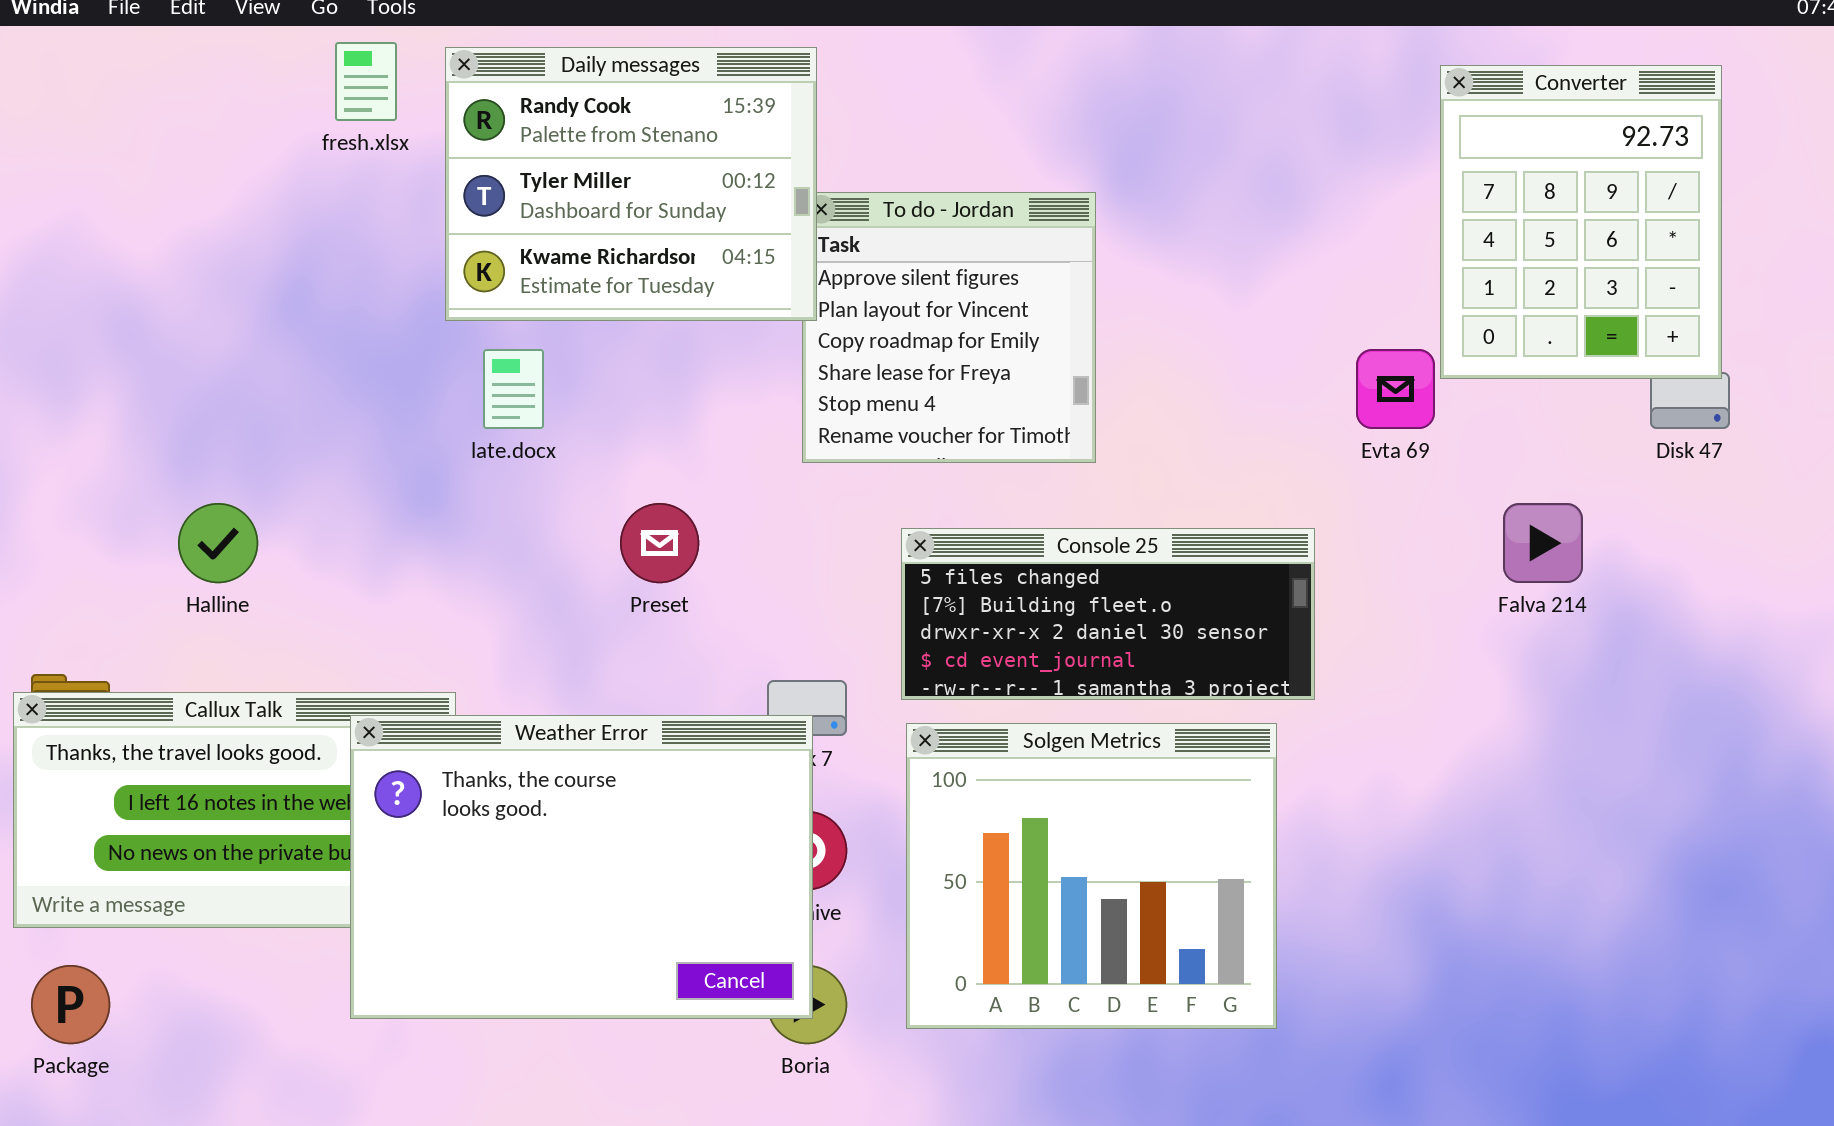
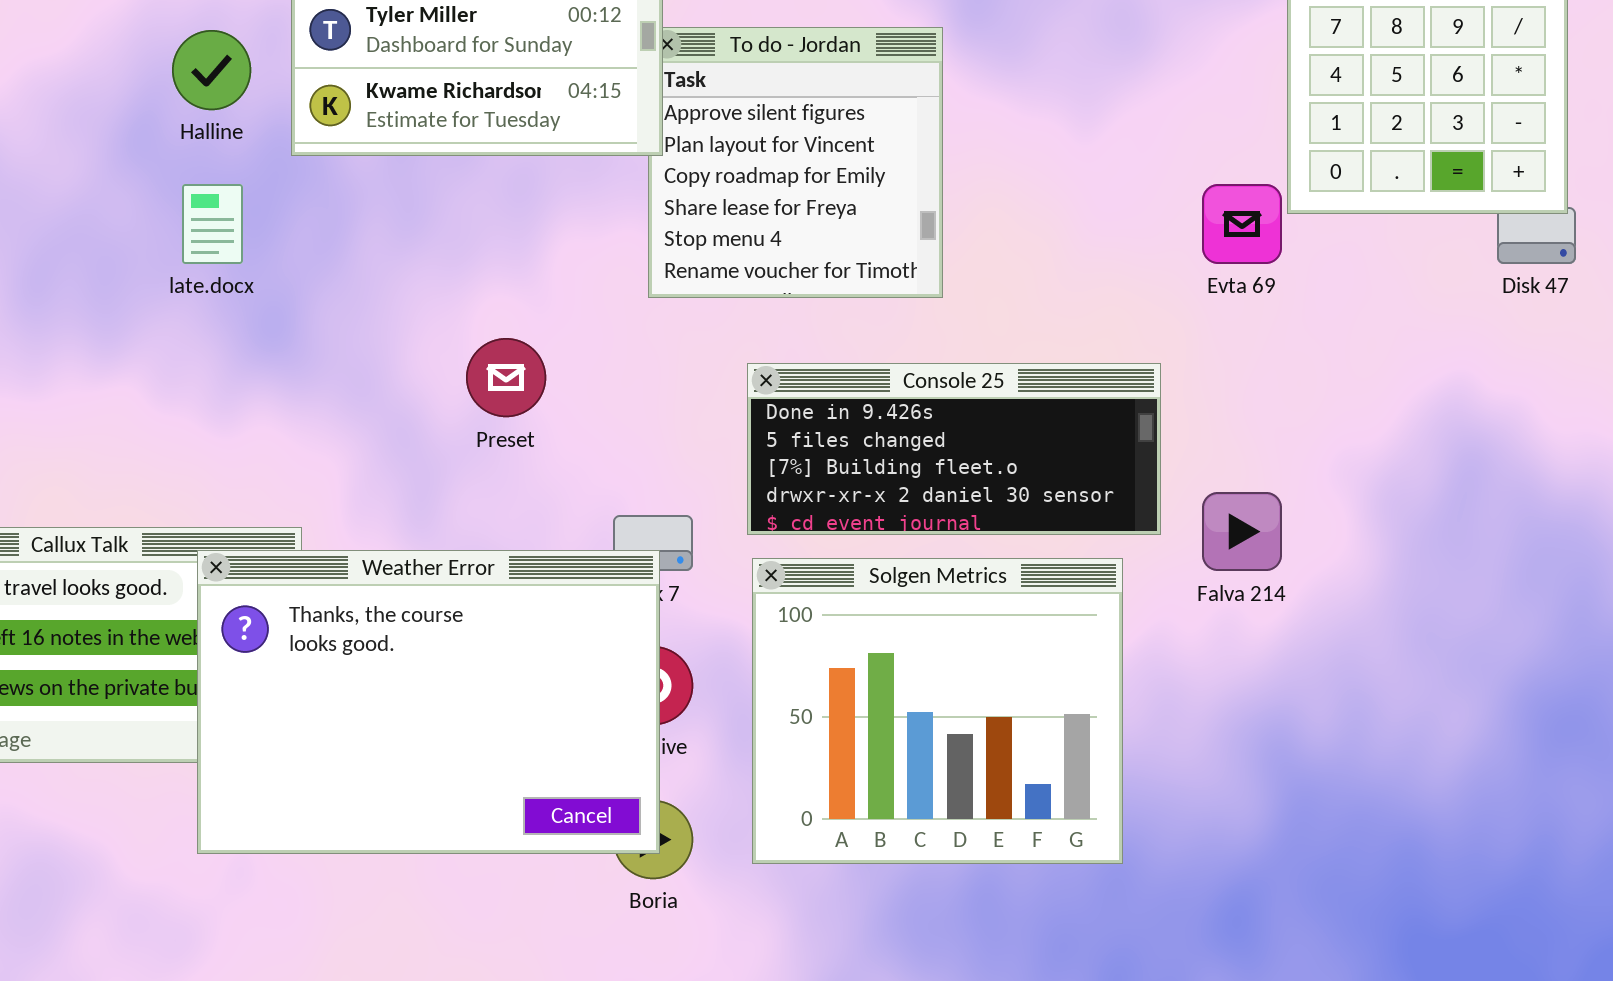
late.docx: [483,349,544,429] -> [182,184,243,264], moved
Halline: [178,503,258,583] -> [172,30,251,110], moved
Falva 214: [1503,503,1583,583] -> [1202,492,1282,571], moved
Console 25: [901,528,1315,700] -> [747,363,1161,535], scrolled up 1 row

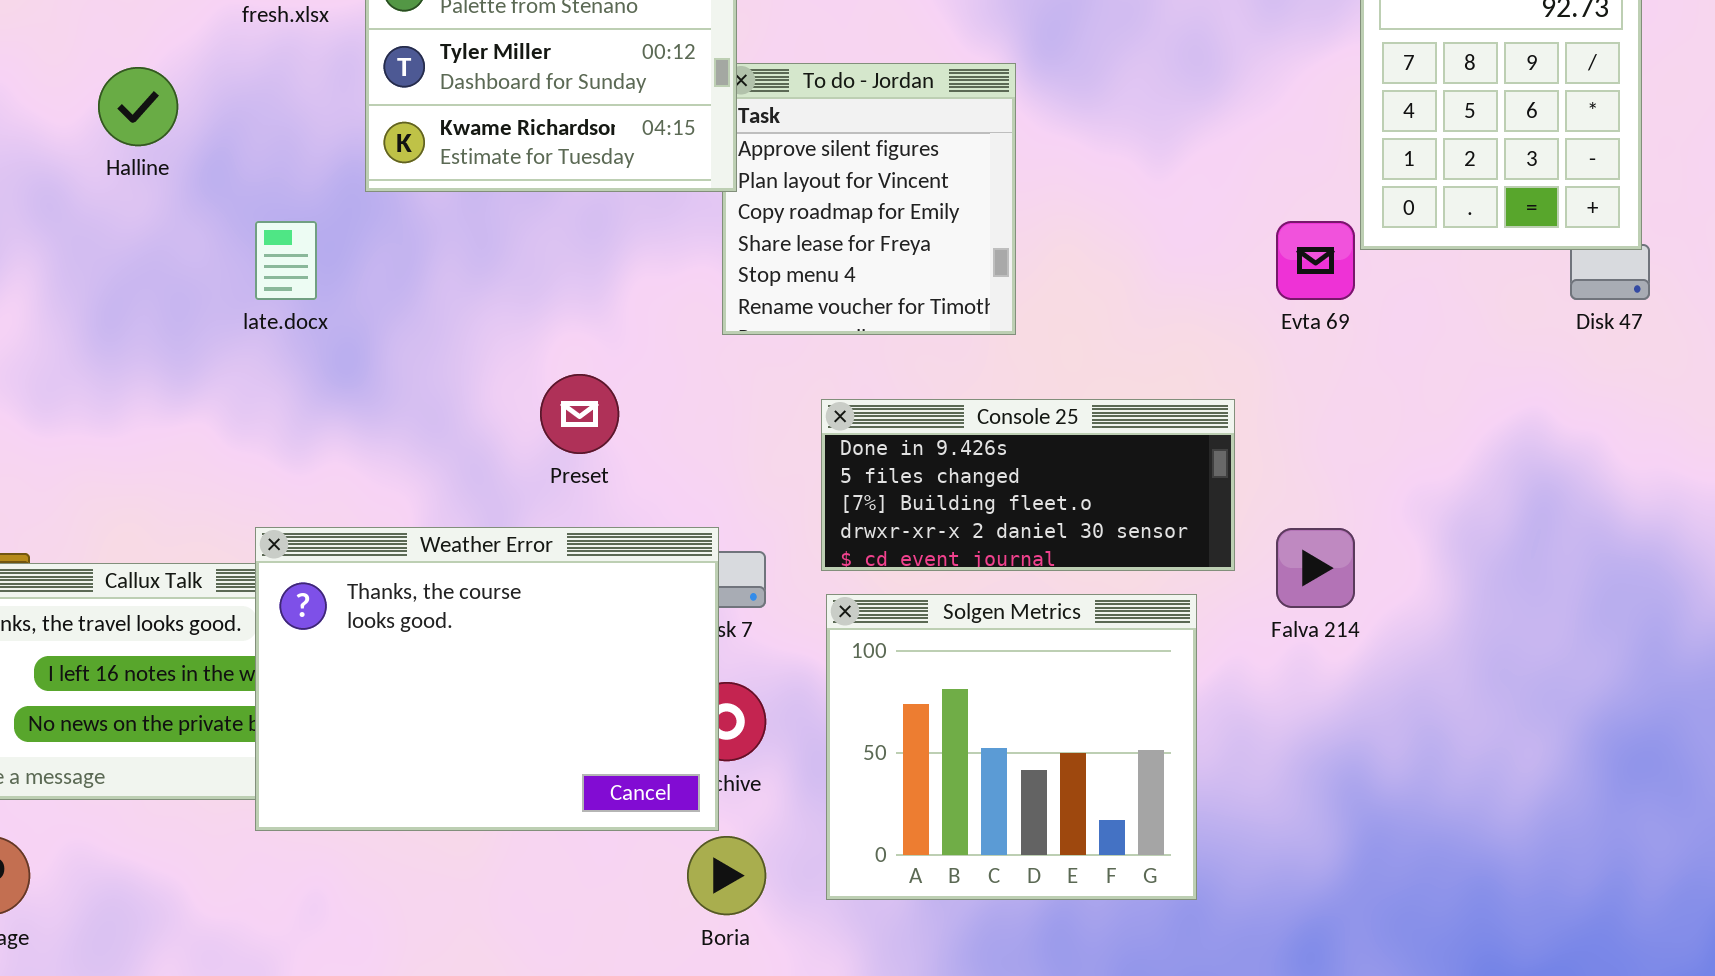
Halline: [172,30,251,110] -> [98,67,178,146], moved
Weather Error: [197,550,660,854] -> [255,527,719,831], moved

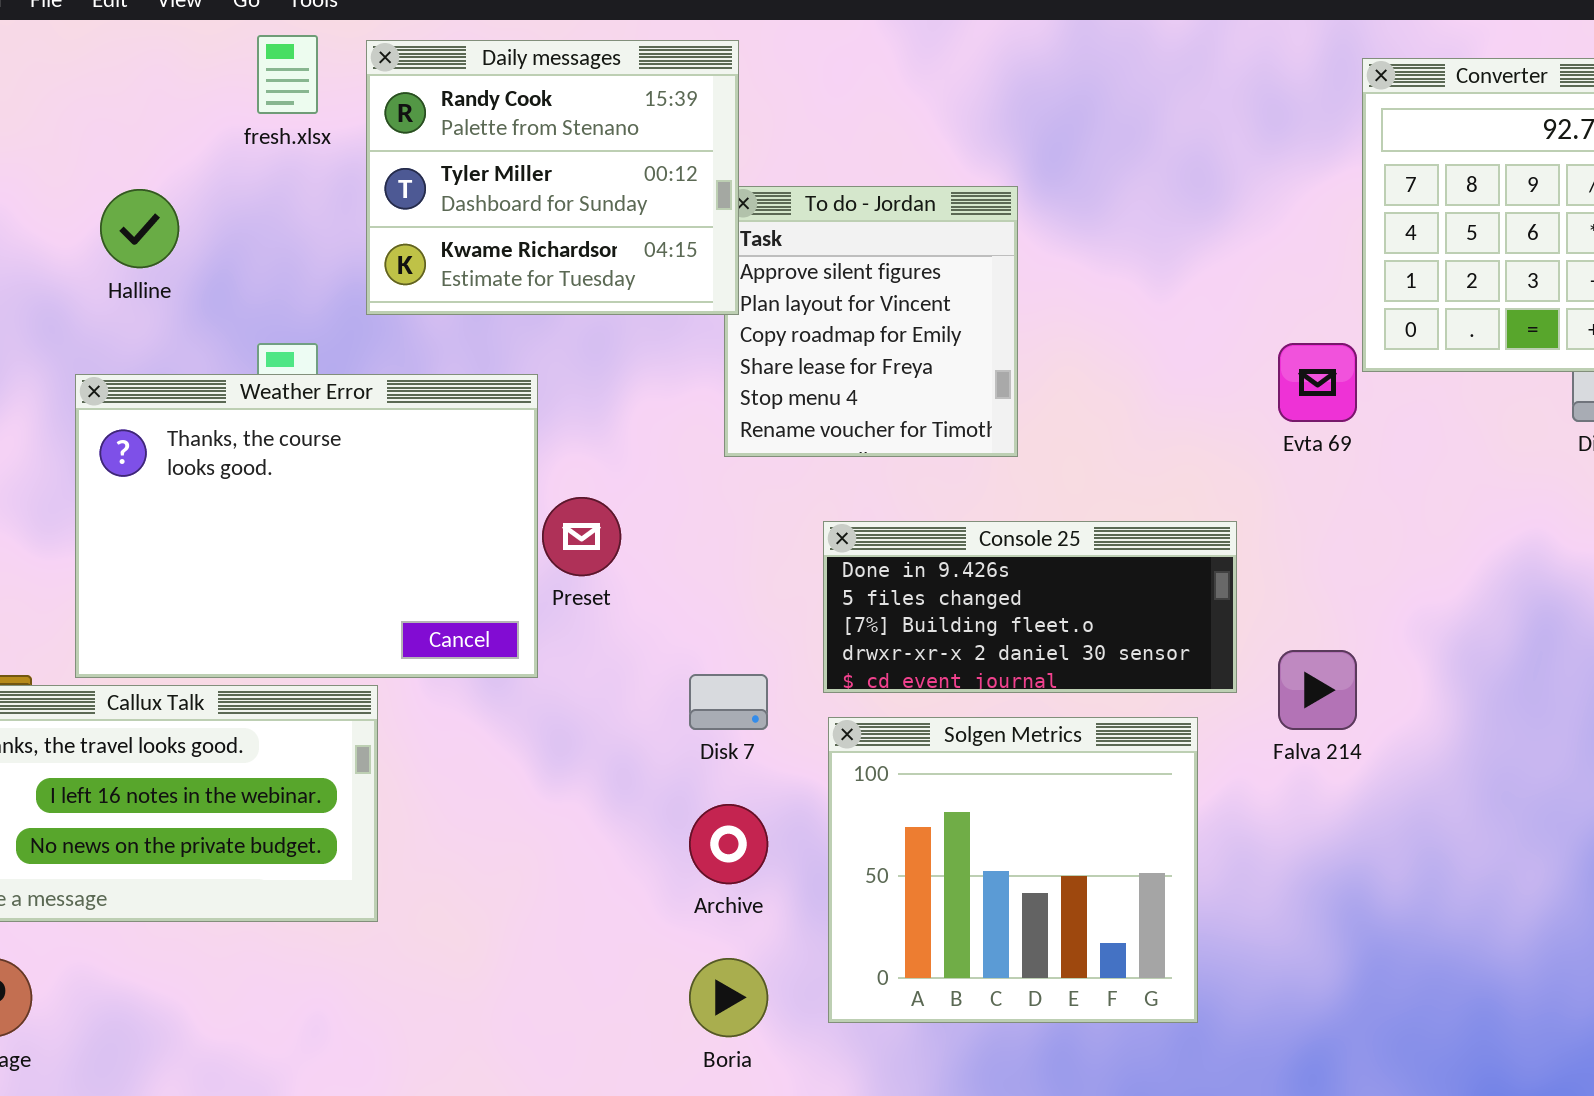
Weather Error: [255,527,719,831] -> [75,374,538,678], moved

